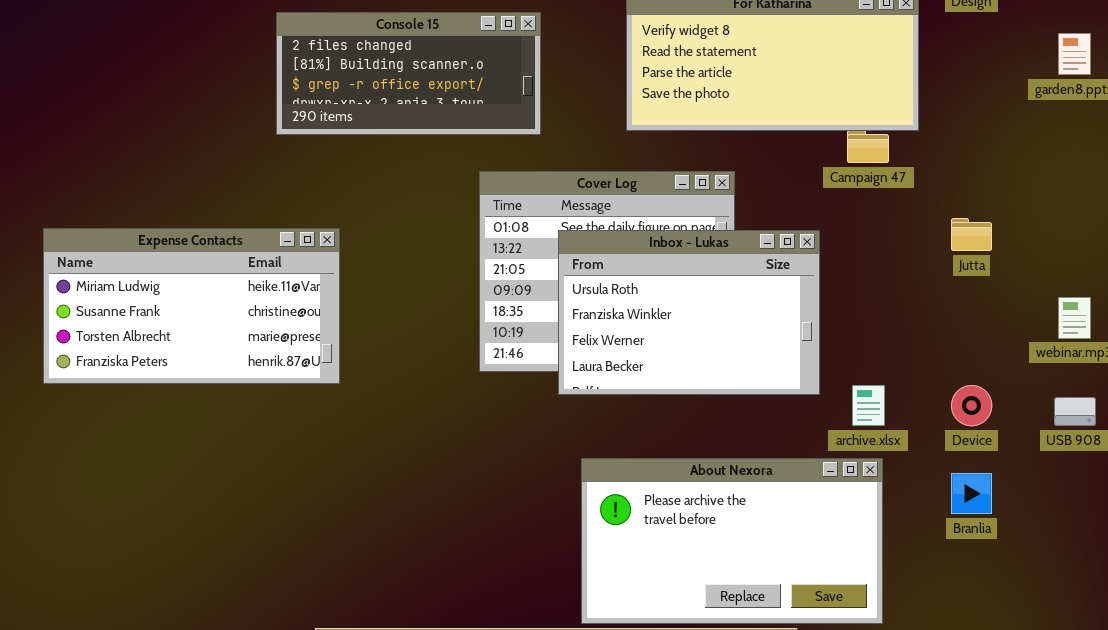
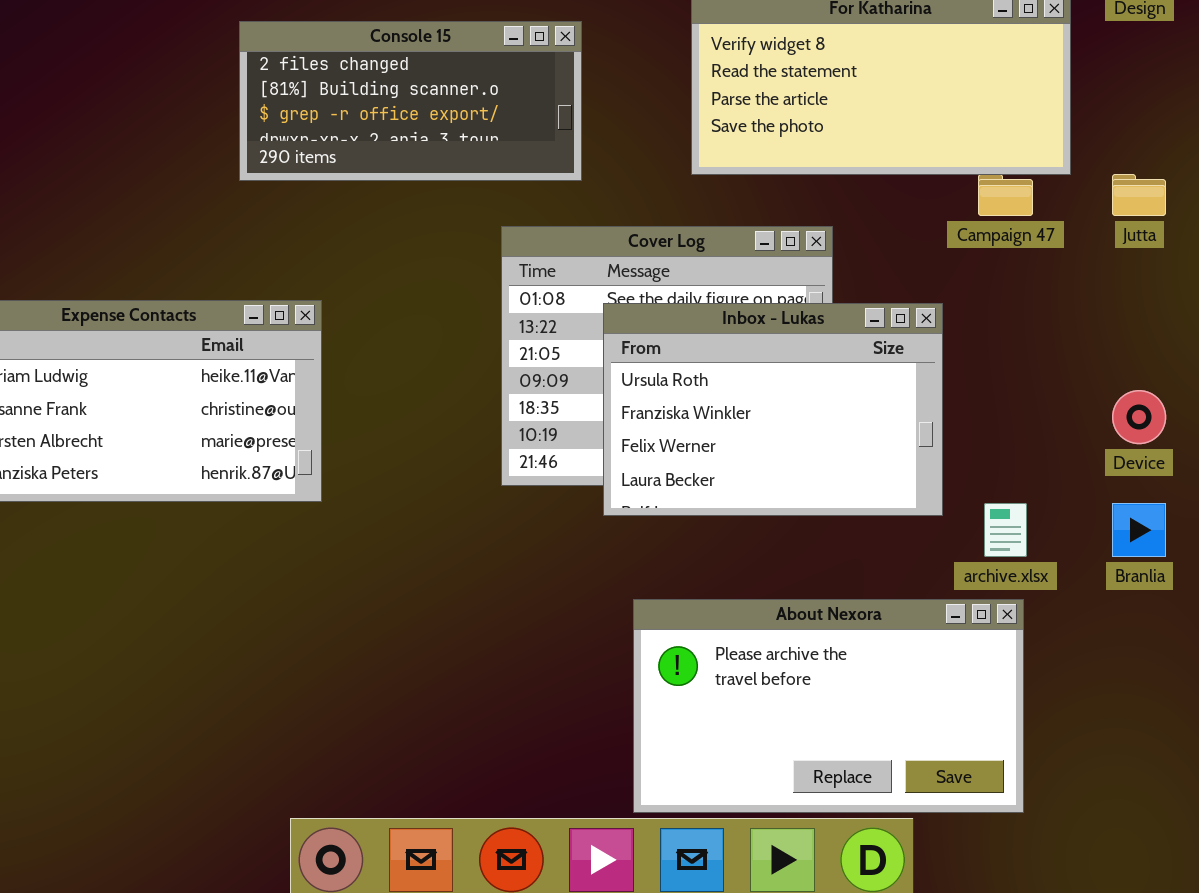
Jutta: [951,218,992,251] -> [1112,174,1166,216], moved
Device: [951,385,992,426] -> [1112,390,1166,444], moved
Branlia: [951,473,992,514] -> [1112,503,1166,557], moved

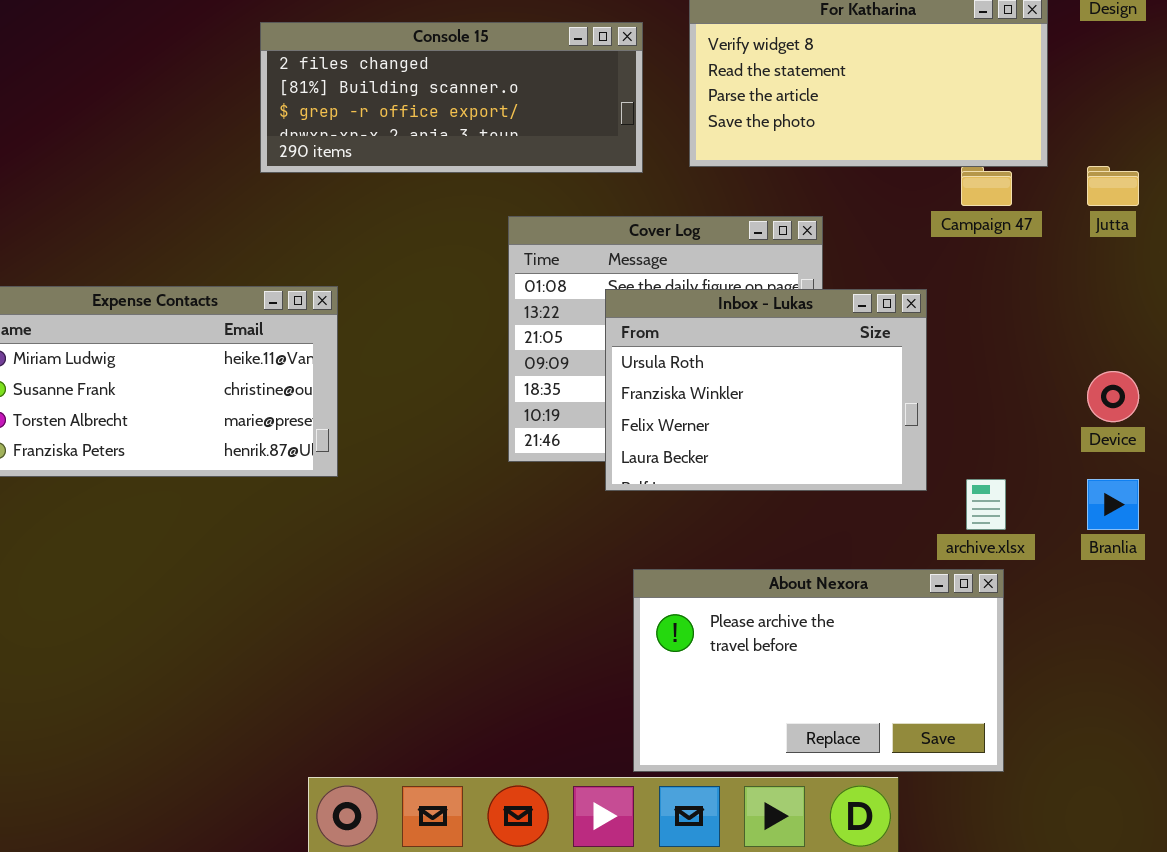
Console 15: [239,21,582,181] -> [260,22,643,173], resized

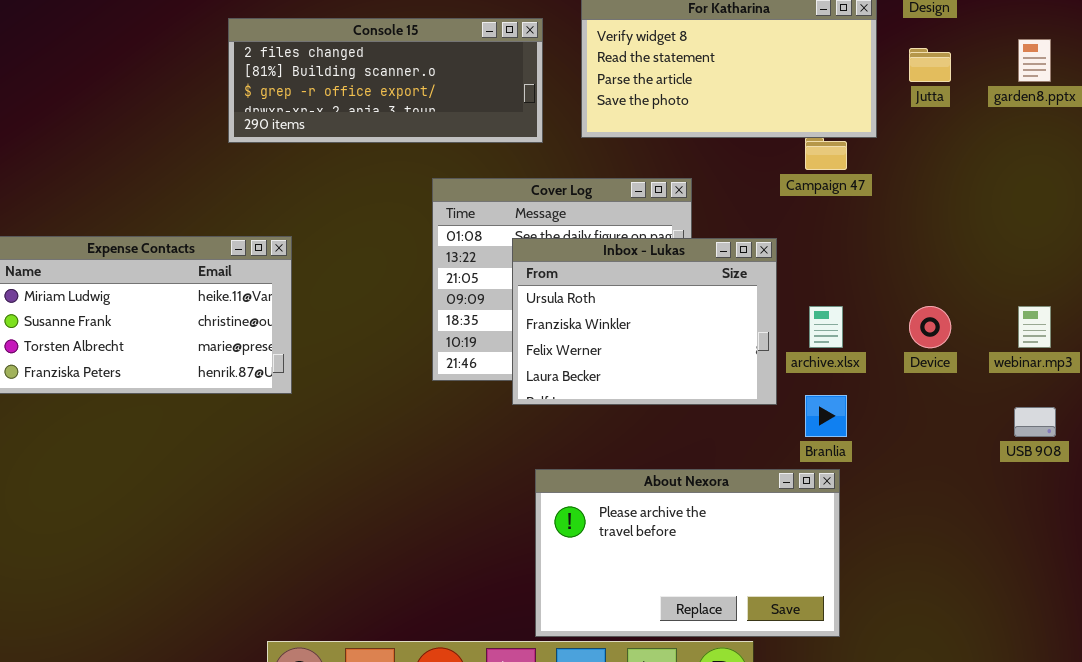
Jutta: [1087,166,1139,206] -> [909,48,951,82], moved
archive.xlsx: [966,479,1006,530] -> [809,306,843,348], moved
Branlia: [1087,479,1139,530] -> [805,395,847,437], moved

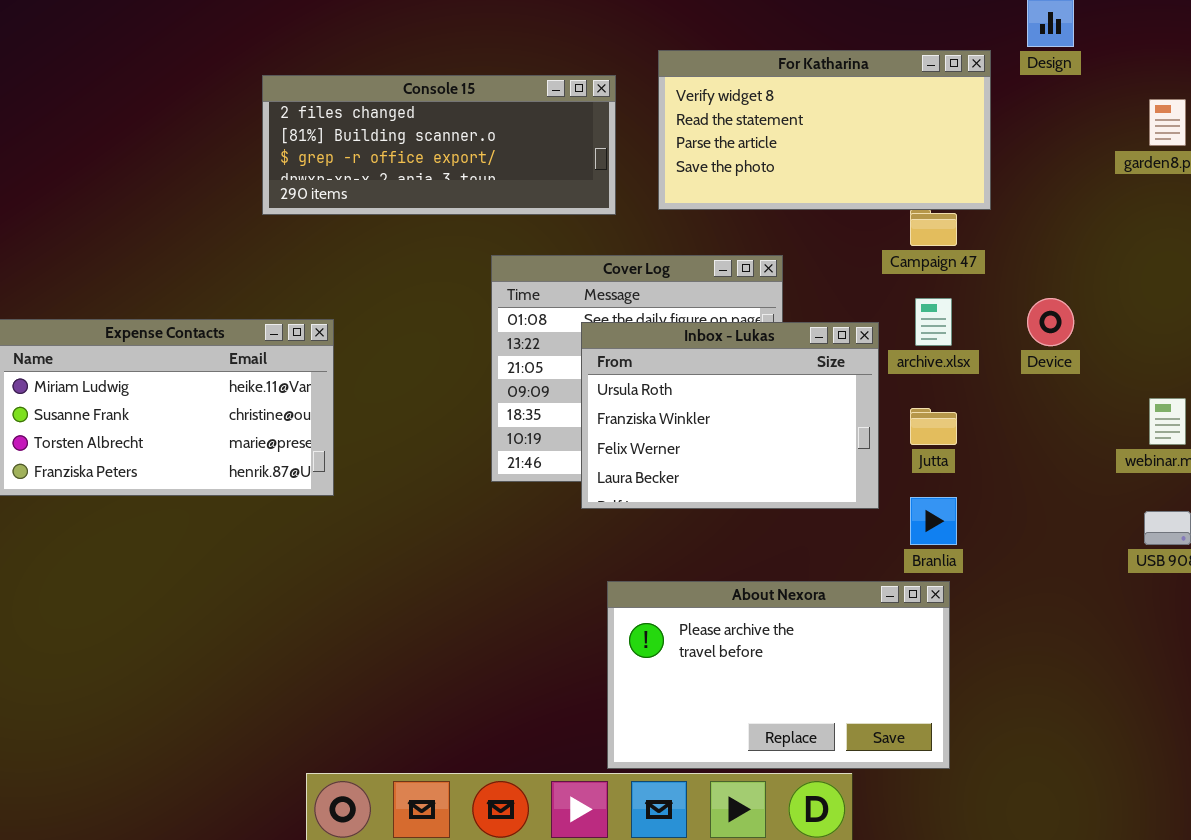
Jutta: [909,48,951,82] -> [910,408,957,445], moved
archive.xlsx: [809,306,843,348] -> [915,298,952,346], moved
Device: [909,306,951,348] -> [1027,298,1074,346], moved

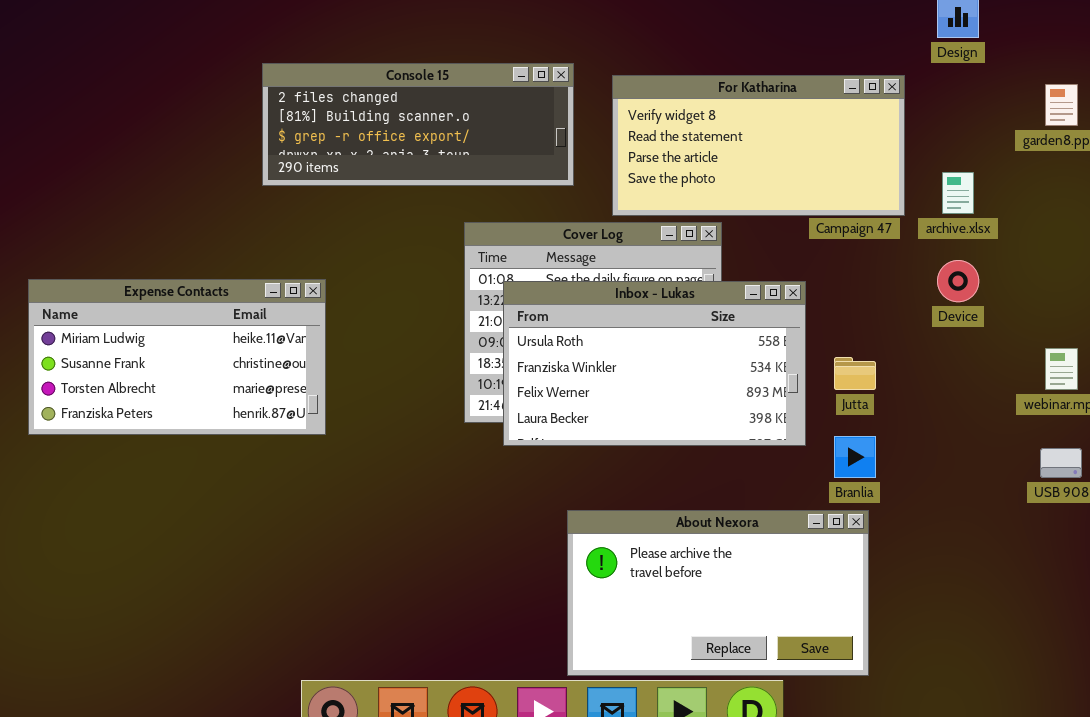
For Katharina: [658,50,991,210] -> [612,75,905,216], moved
archive.xlsx: [915,298,952,346] -> [942,172,974,214], moved
Inbox - Lukas: [581,322,879,509] -> [503,281,806,446], resized

